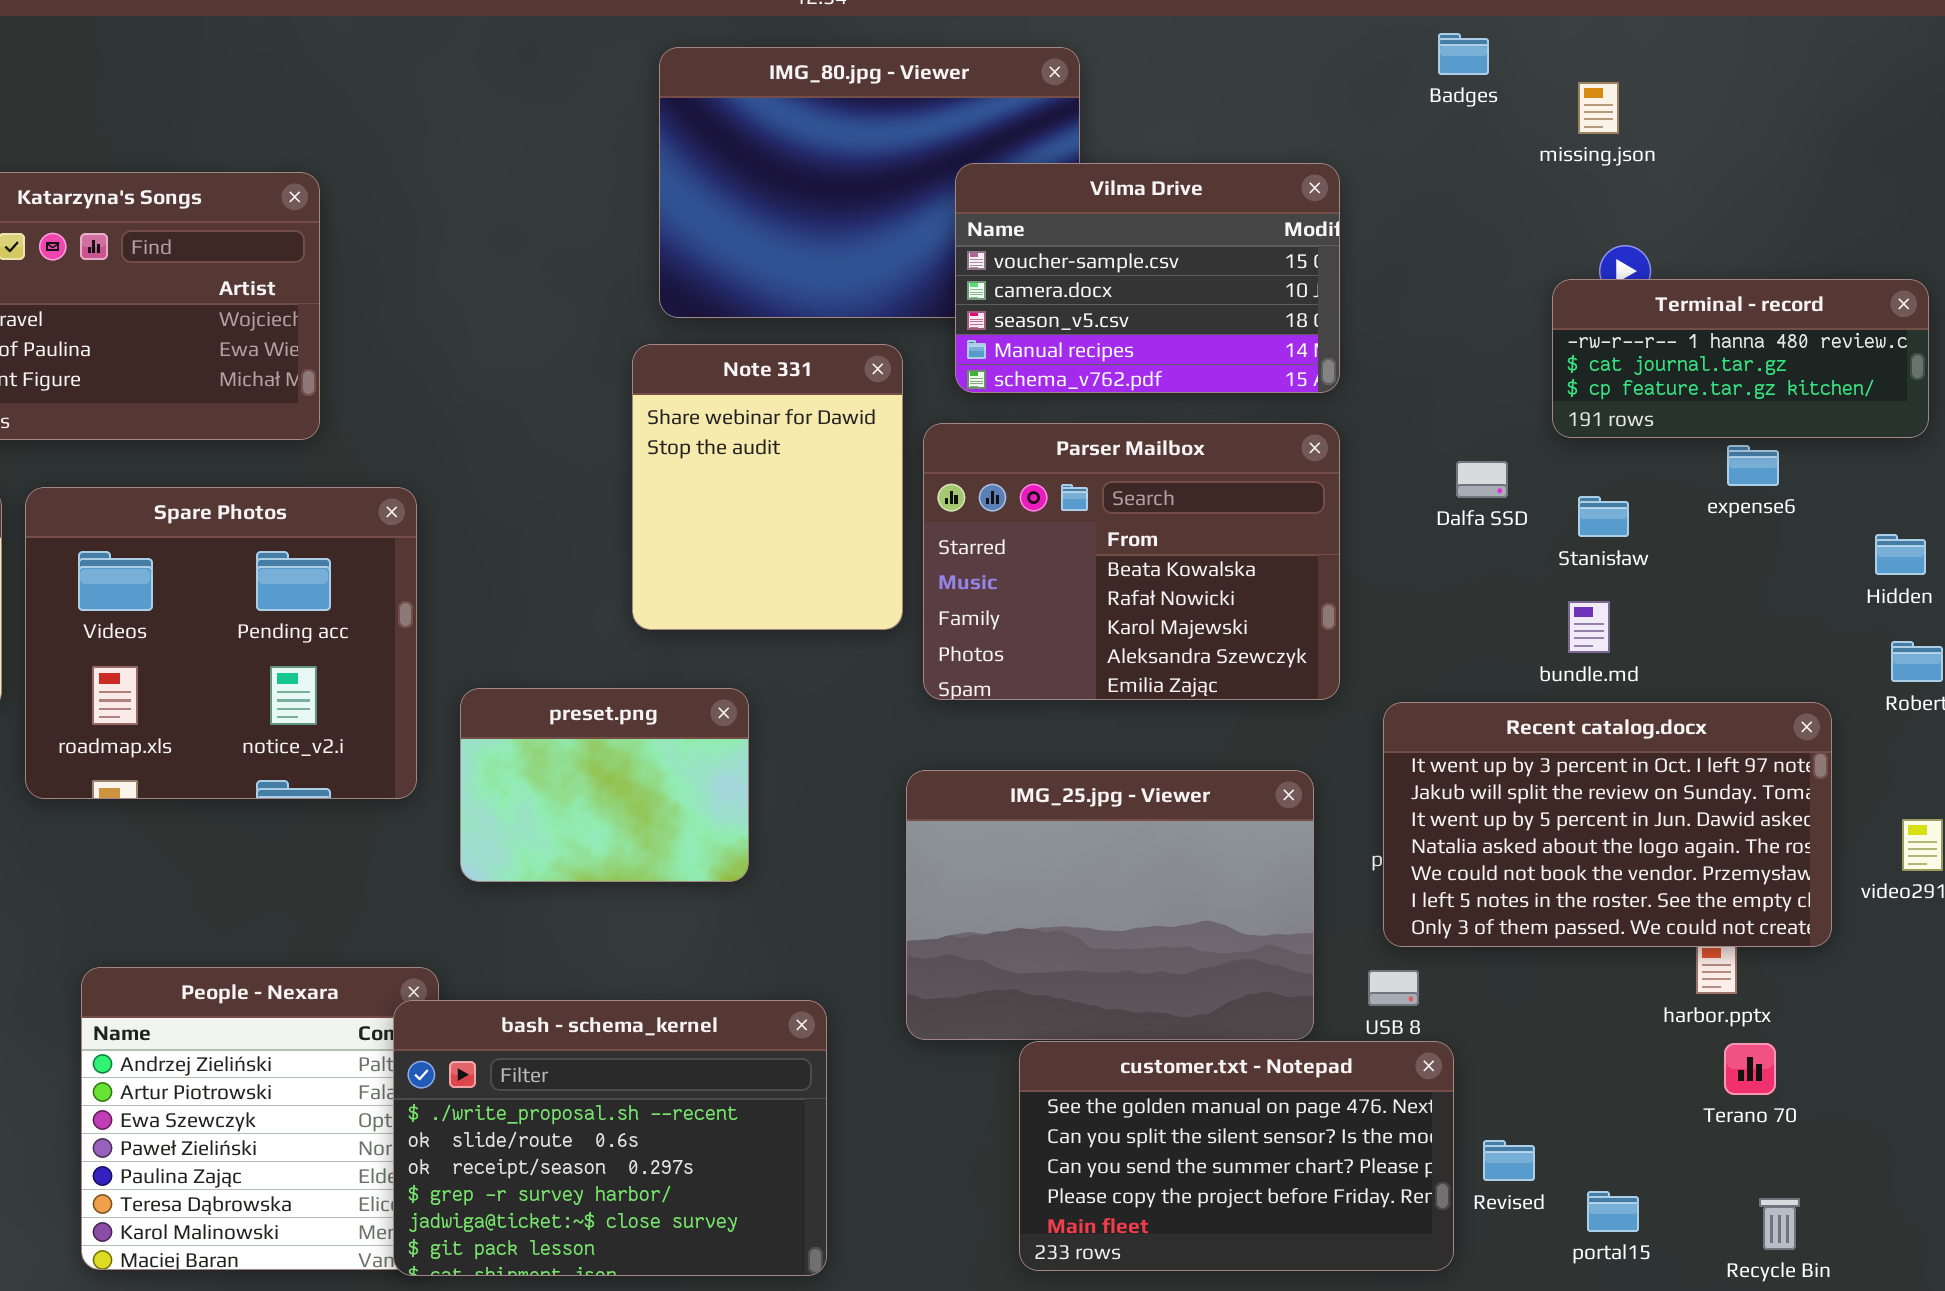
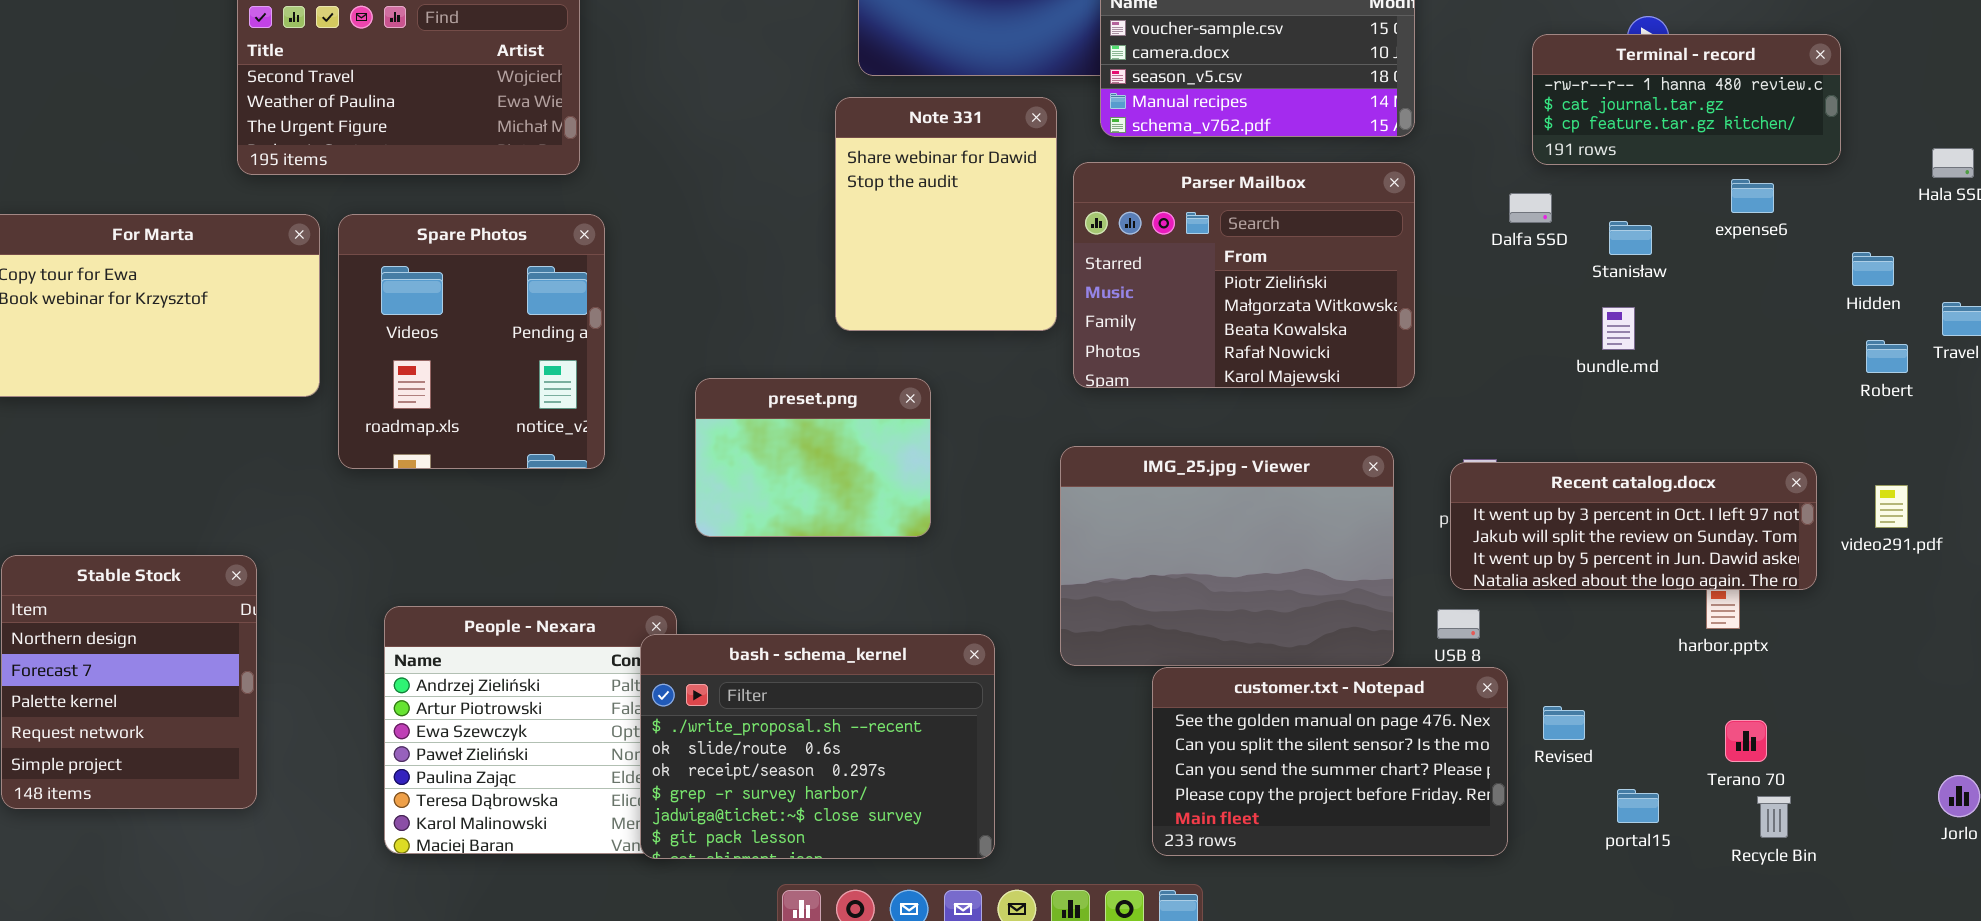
Terminal - record: [1552,279,1929,438] -> [1532,34,1841,165], moved
Parser Mailbox: [923,423,1340,700] -> [1073,162,1415,388], scrolled up 2 rows
Spare Photos: [25,487,417,799] -> [338,214,605,469], resized
Recent catalog.docx: [1383,702,1832,947] -> [1450,462,1817,590], resized
Terano 70: [1724,1043,1776,1095] -> [1725,720,1767,762], moved
Revised: [1483,1140,1535,1181] -> [1543,706,1585,740], moved

